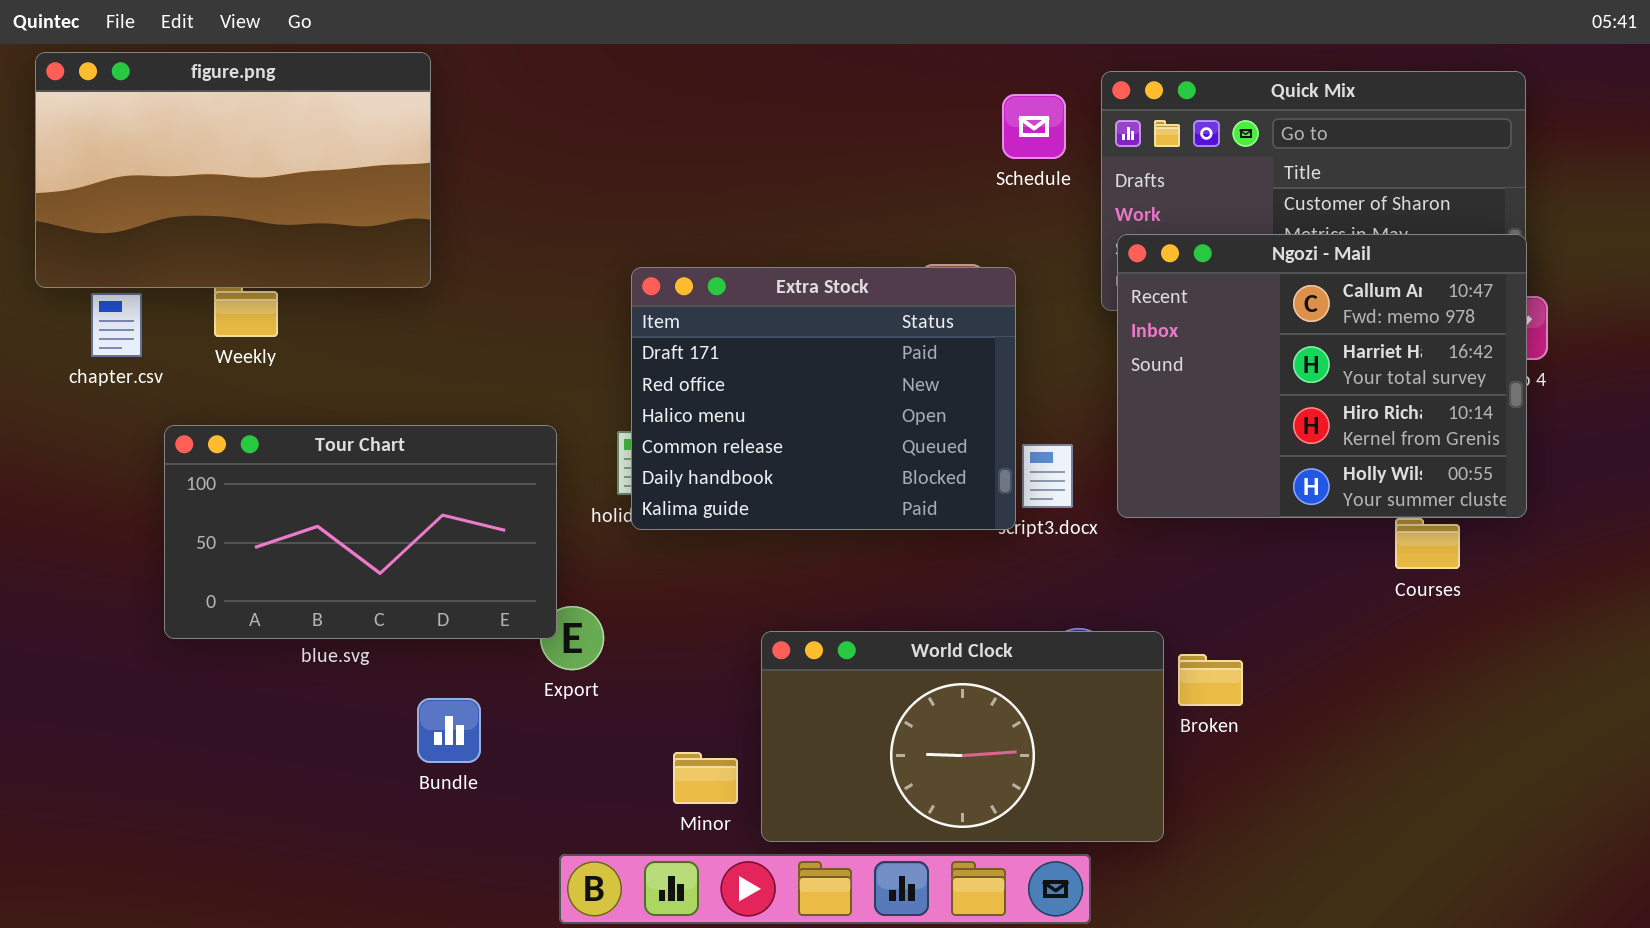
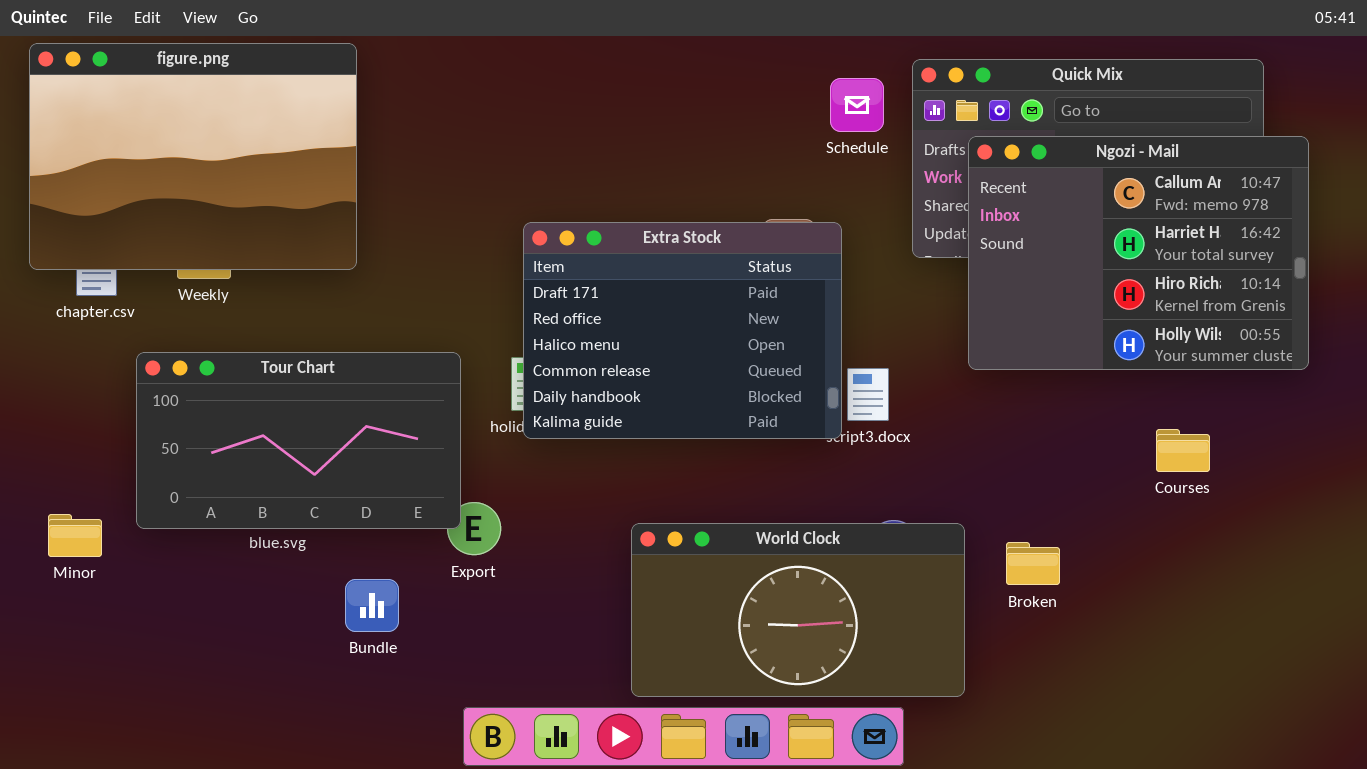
figure.png: [35,52,431,288] -> [29,43,357,270], resized
Ngozi - Mail: [1117,234,1527,518] -> [968,136,1309,370], moved
Broken: [1178,654,1243,706] -> [1006,542,1060,585], moved
Minor: [673,752,738,804] -> [48,514,102,557], moved

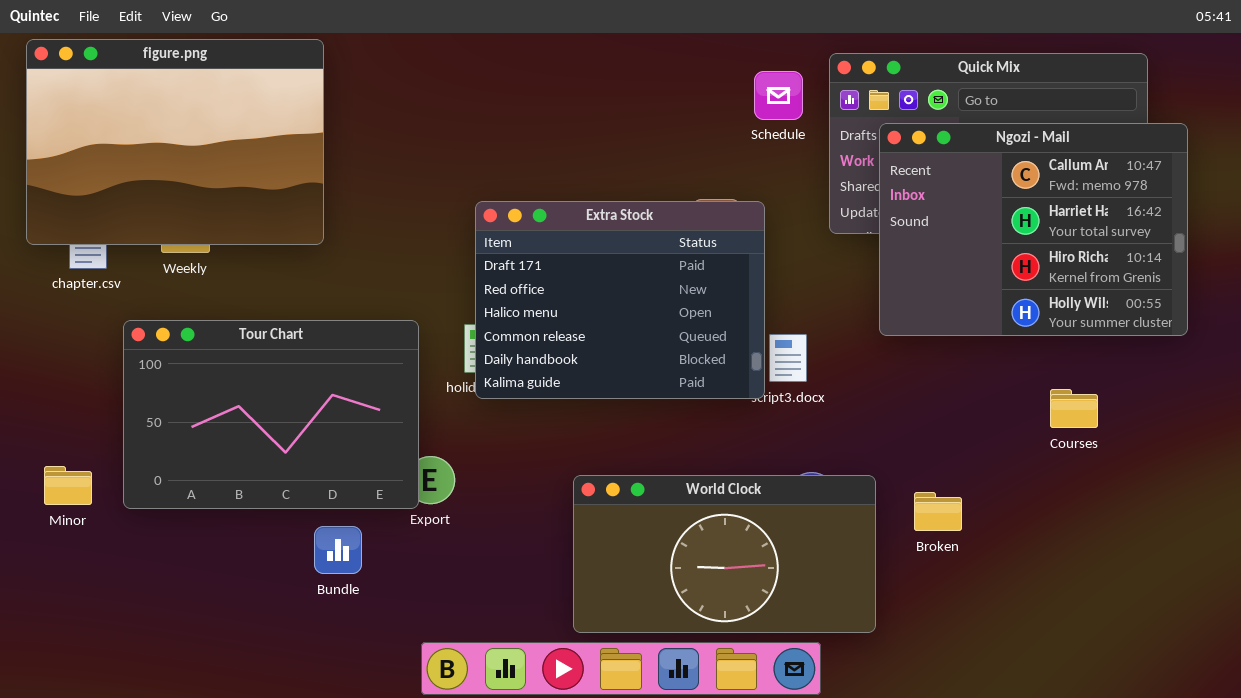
Tour Chart: [136,352,461,529] -> [123,320,419,509], resized

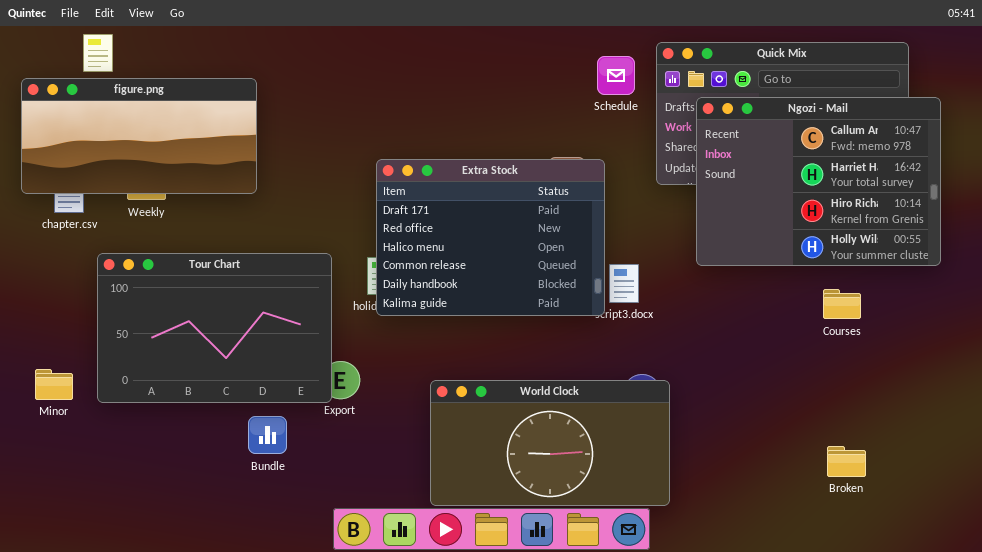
figure.png: [26,39,324,245] -> [21,78,257,194], resized
Courses: [1050,389,1098,428] -> [823,289,861,319], moved
World Clock: [573,475,876,633] -> [430,380,670,506], moved
Broken: [914,492,962,531] -> [827,446,866,477], moved

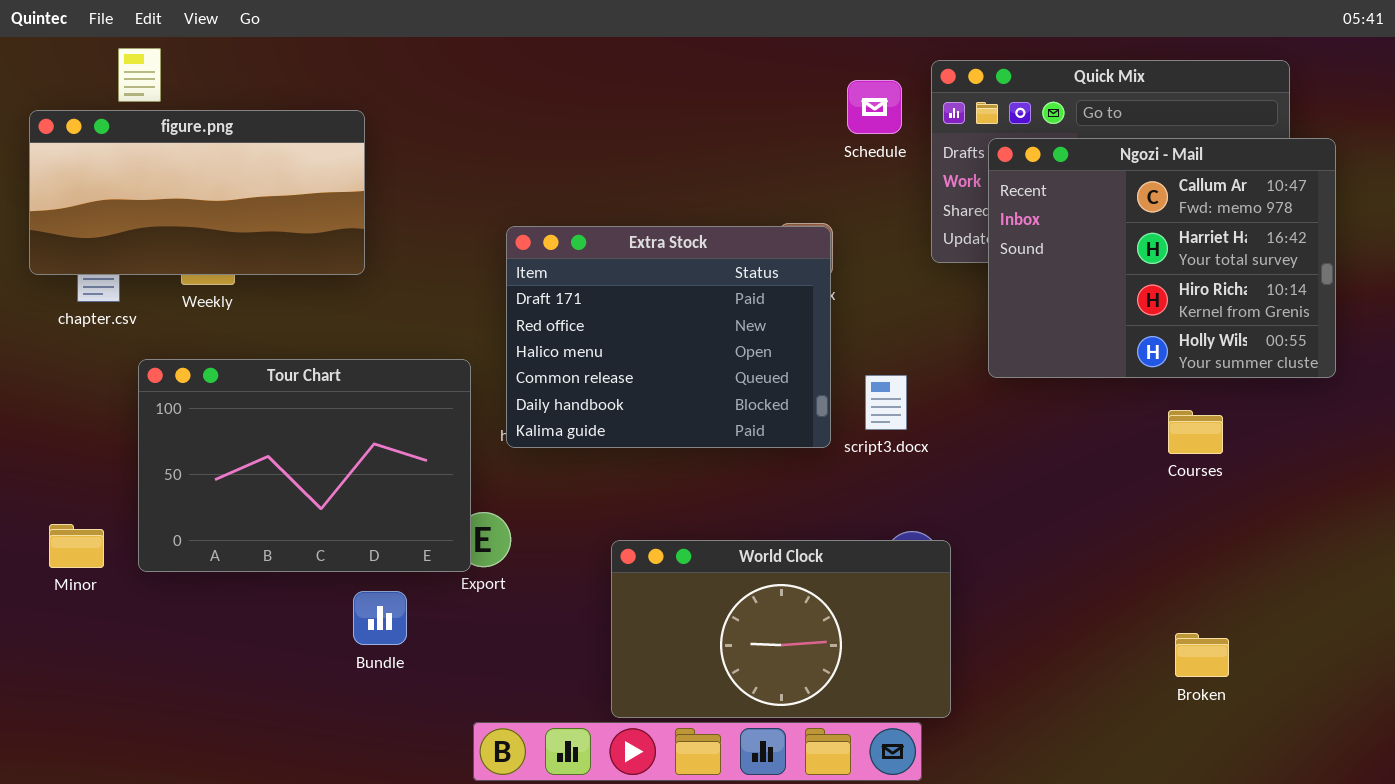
Extra Stock: [376,159,605,316] -> [506,226,831,448], moved

